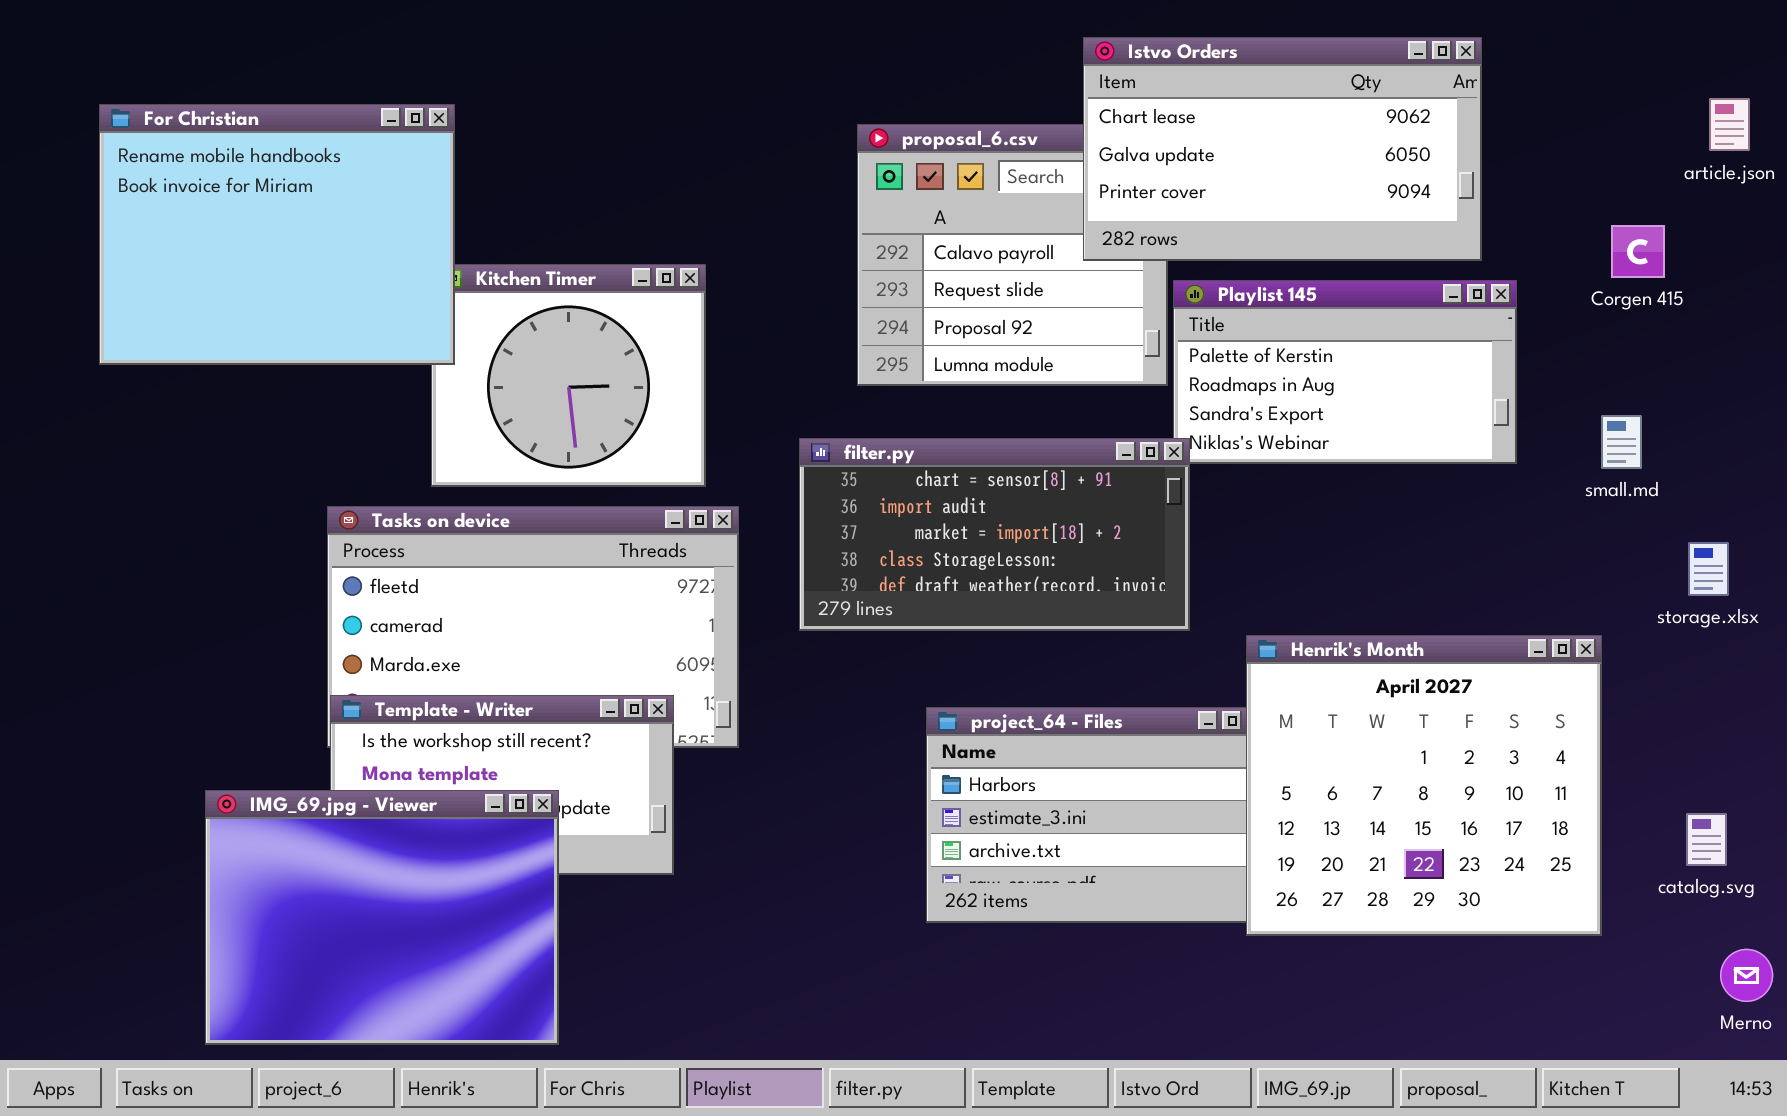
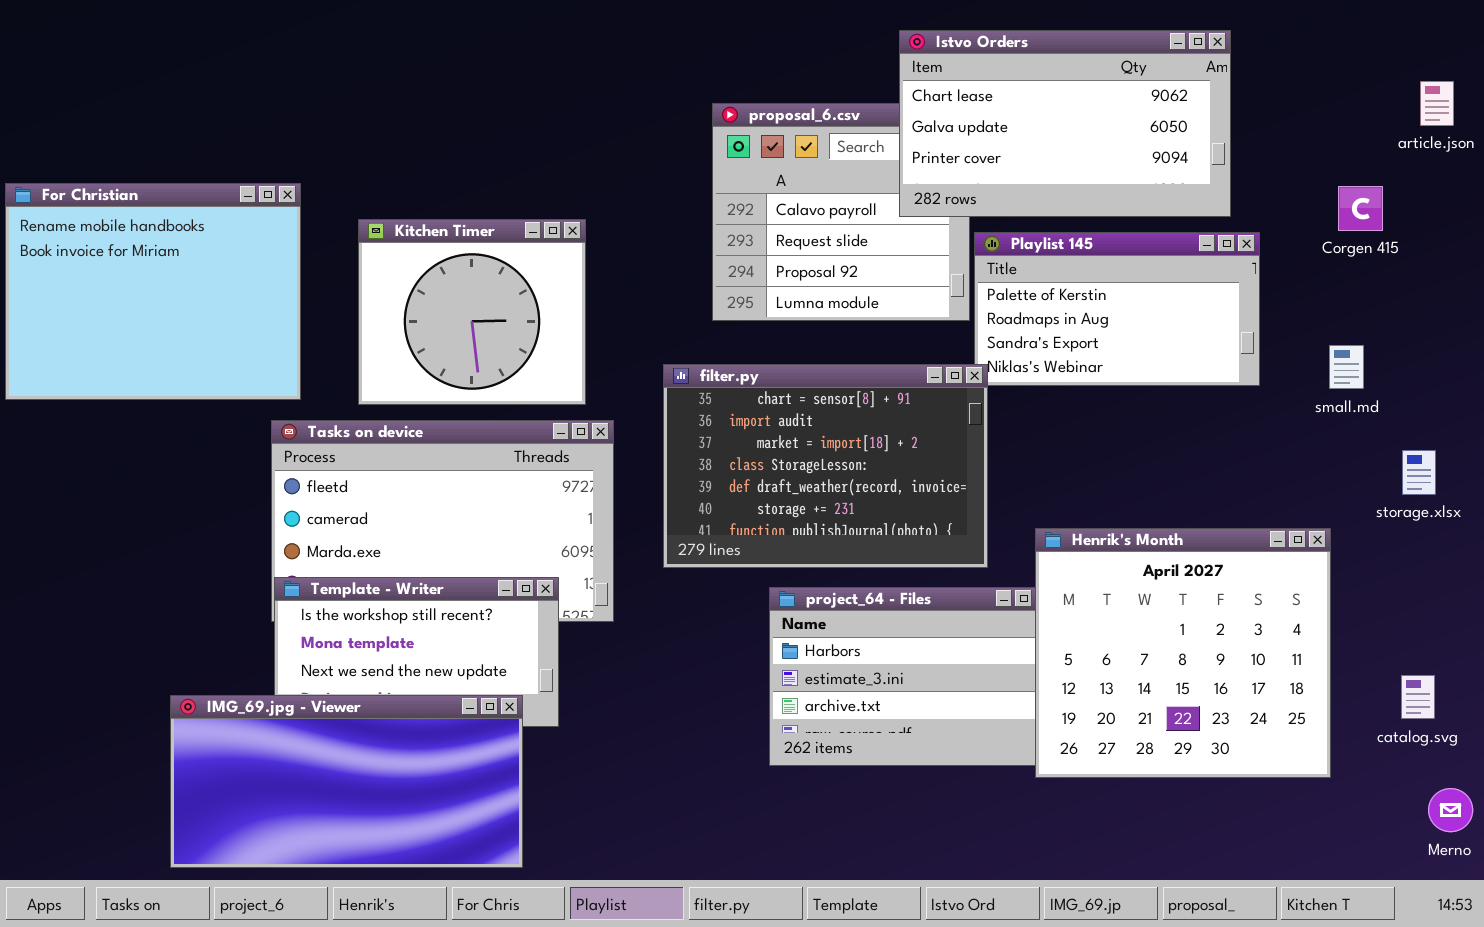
For Christian: [99,104,455,365] -> [5,183,301,400], moved
filter.py: [799,438,1190,631] -> [663,364,988,568], resized
IMG_69.jpg - Viewer: [205,790,559,1045] -> [170,695,523,868], resized

